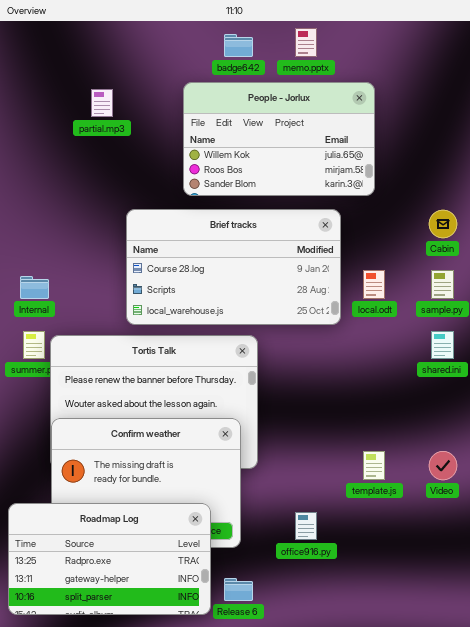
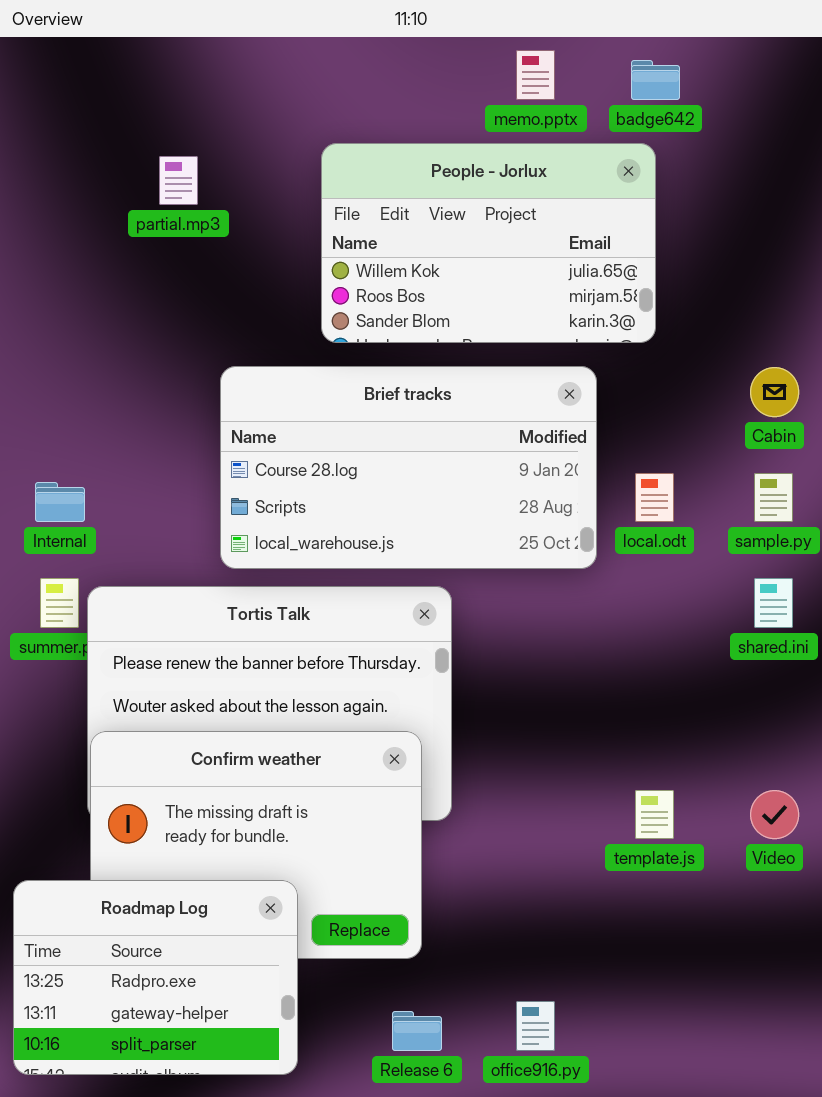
badge642: [224,34,253,57] -> [631,60,680,100], moved
Roadmap Log: [8,503,211,615] -> [13,880,298,1075], resized
office916.py: [295,512,317,540] -> [516,1001,555,1051], moved

